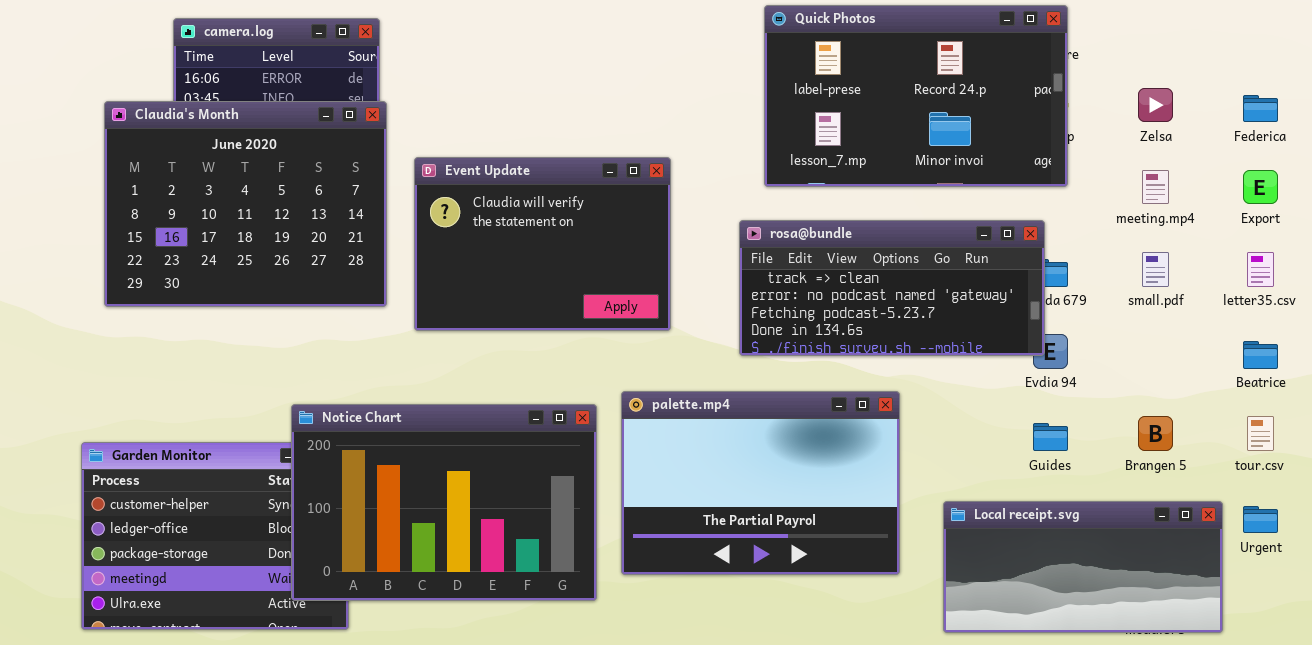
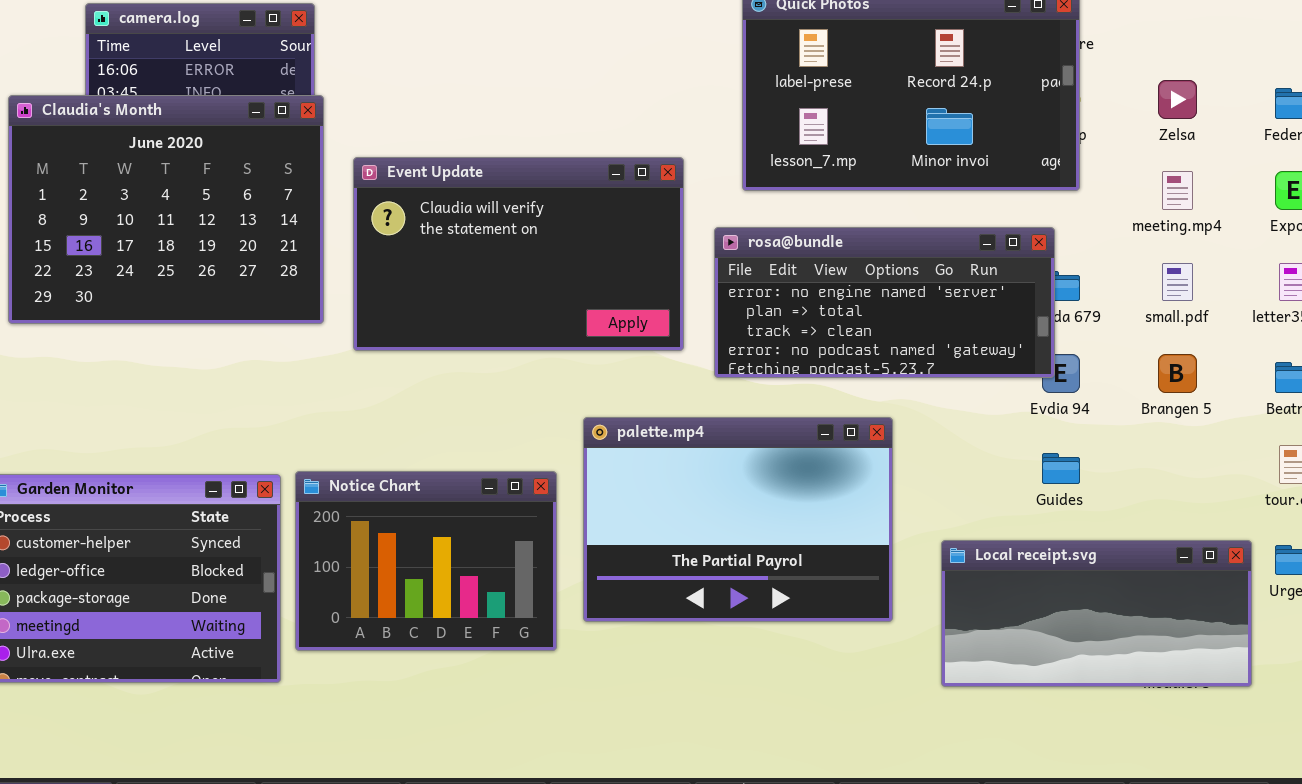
Event Update: [414,157,671,331] -> [353,157,684,351], resized
rosa@bundle: [739,220,1045,356] -> [714,227,1055,378], scrolled up 2 rows
Notice Chart: [291,404,597,601] -> [295,471,557,651], resized
Brangen 5: [1138,416,1173,451] -> [1158,354,1197,393], moved

